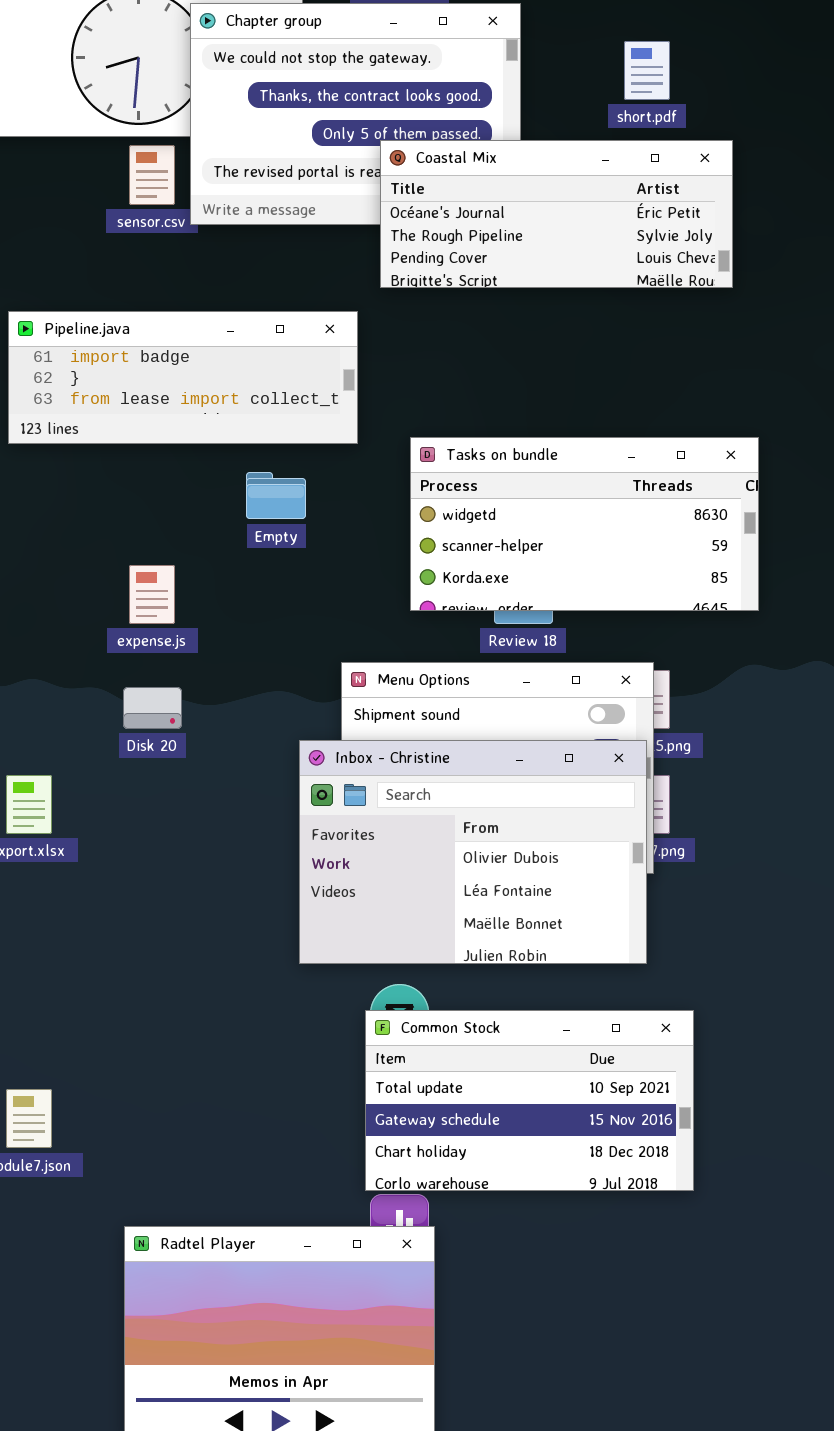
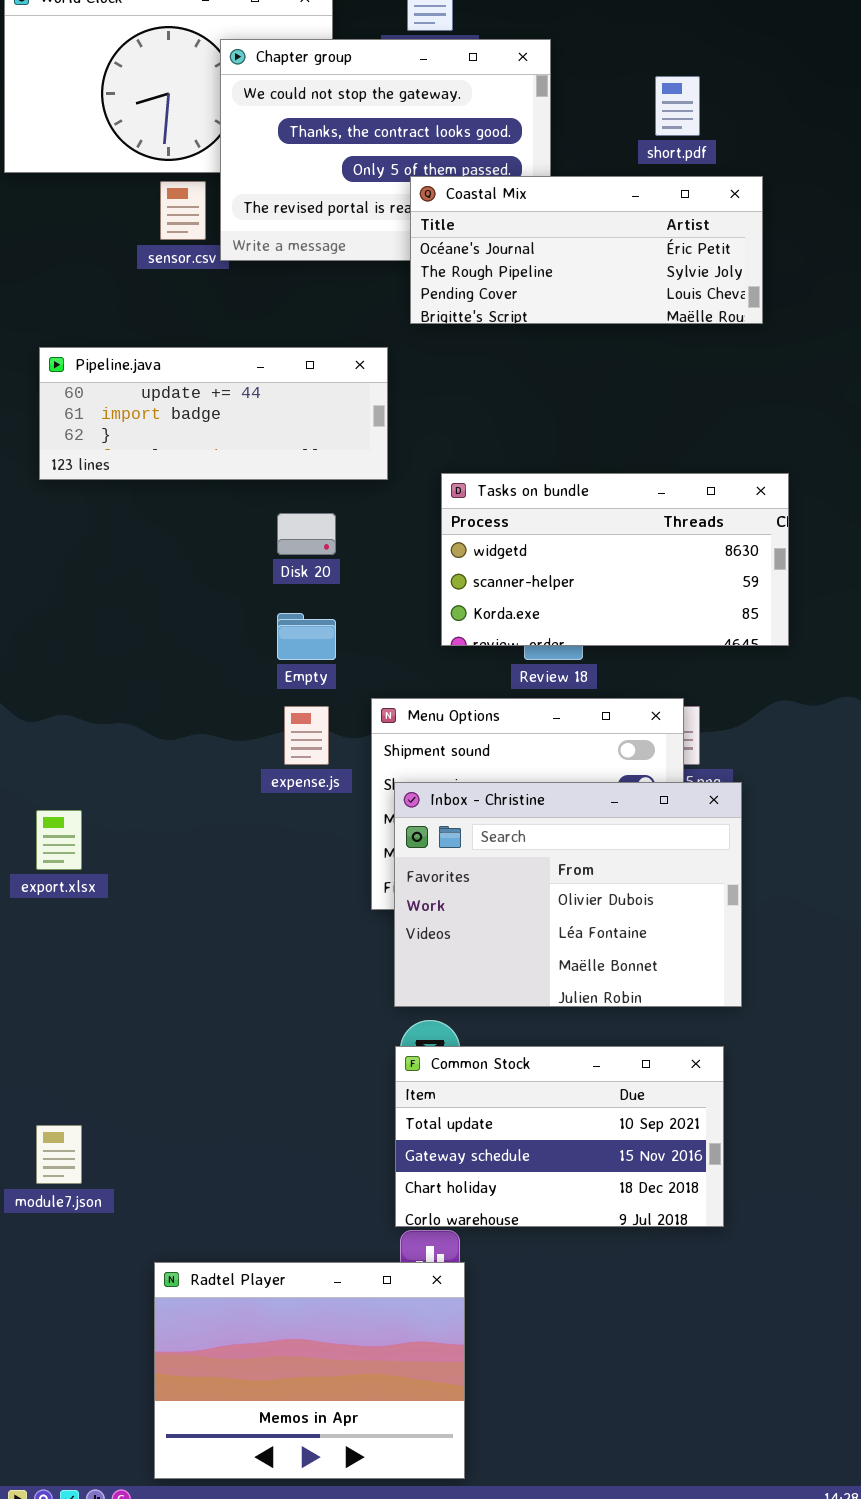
Pipeline.java: [8,311,358,444] -> [39,347,388,480], scrolled up 1 row
Empty: [246,472,306,519] -> [277,613,336,660], moved
expense.js: [129,565,175,624] -> [284,706,329,765], moved
Disk 20: [123,687,182,729] -> [277,513,336,555], moved
Inbox - Christine: [299,740,647,964] -> [394,782,742,1007], moved

